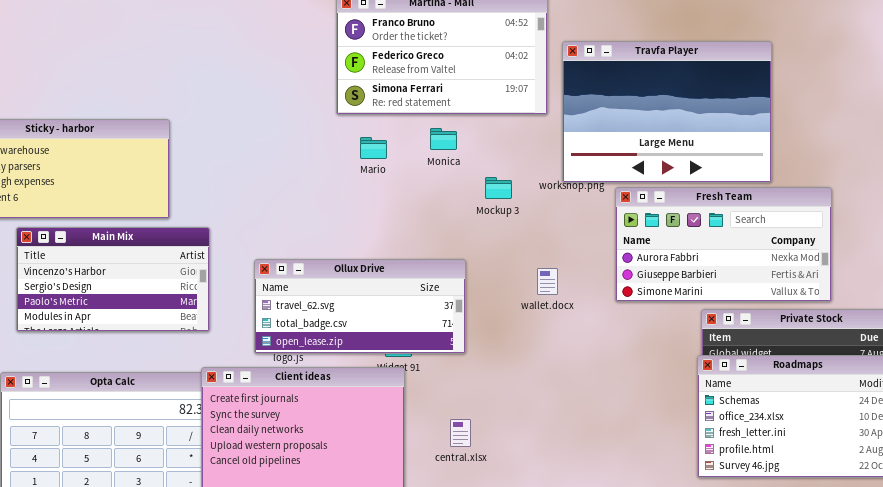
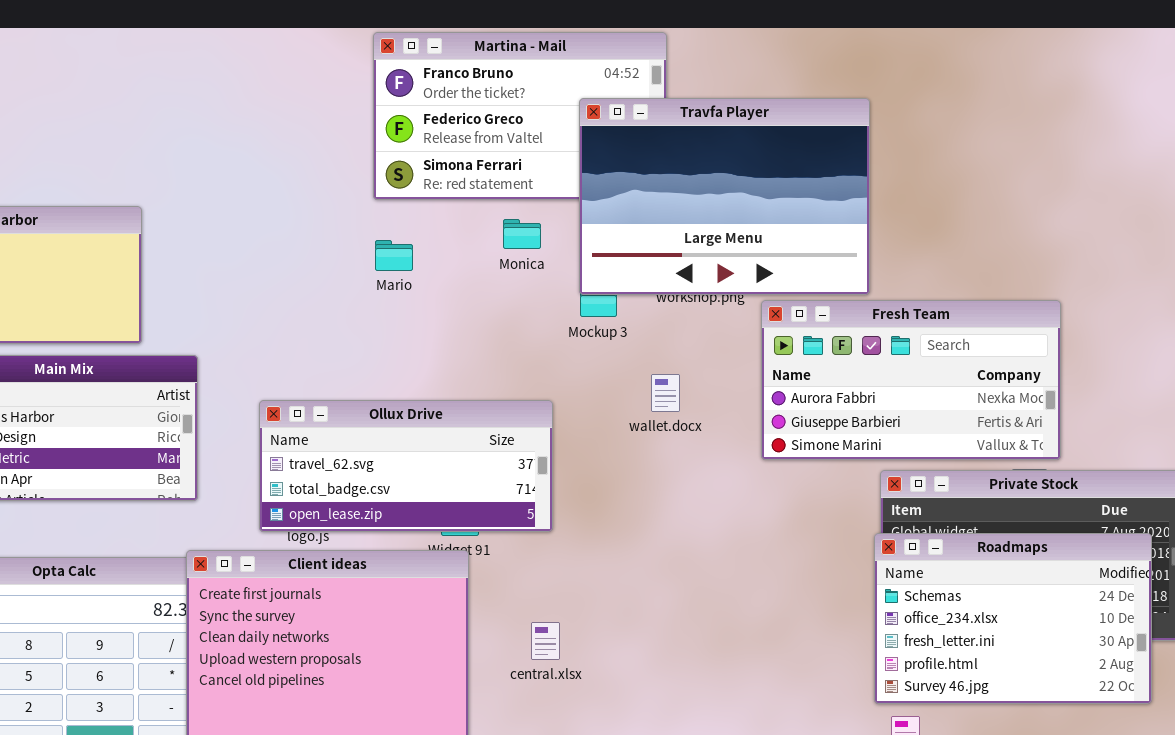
Travfa Player: [562,41,772,183] -> [579,98,870,295], moved
Mario: [360,137,387,159] -> [375,240,413,271], moved
wallet.docx: [537,268,558,295] -> [651,374,680,412], moved

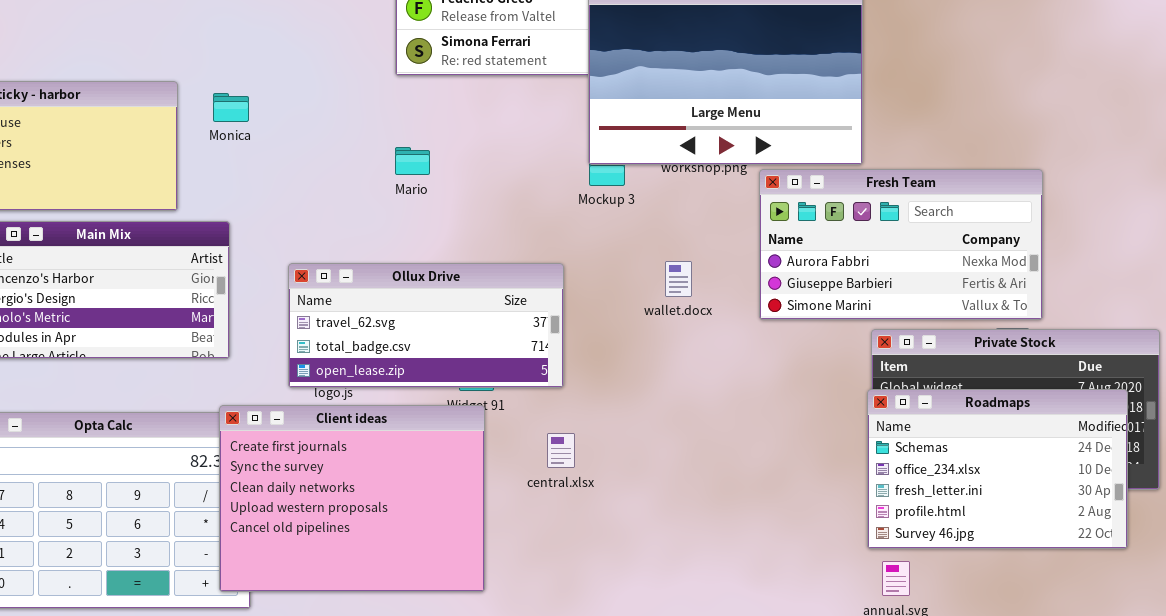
Monica: [503,219,541,249] -> [213,93,249,122], moved
Mario: [375,240,413,271] -> [395,147,430,175], moved
wallet.docx: [651,374,680,412] -> [665,261,692,297], moved
central.xlsx: [531,622,560,660] -> [547,433,575,468], moved

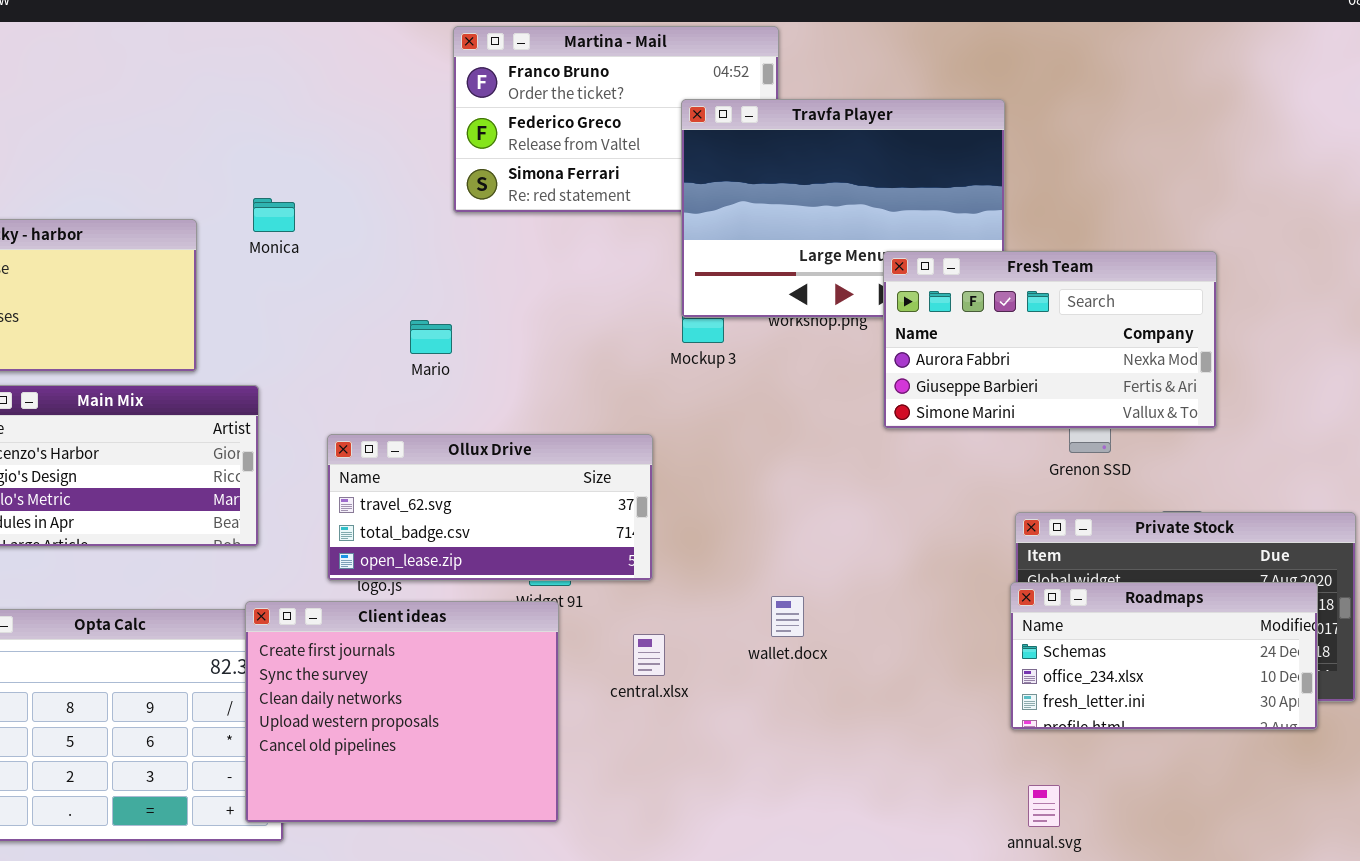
Monica: [213,93,249,122] -> [253,198,295,232], moved
Mario: [395,147,430,175] -> [410,320,452,354], moved
Fresh Team: [759,169,1043,320] -> [883,251,1217,429], moved
wallet.docx: [665,261,692,297] -> [771,596,804,637], moved
Roadmaps: [867,389,1128,549] -> [1010,582,1318,730], resized

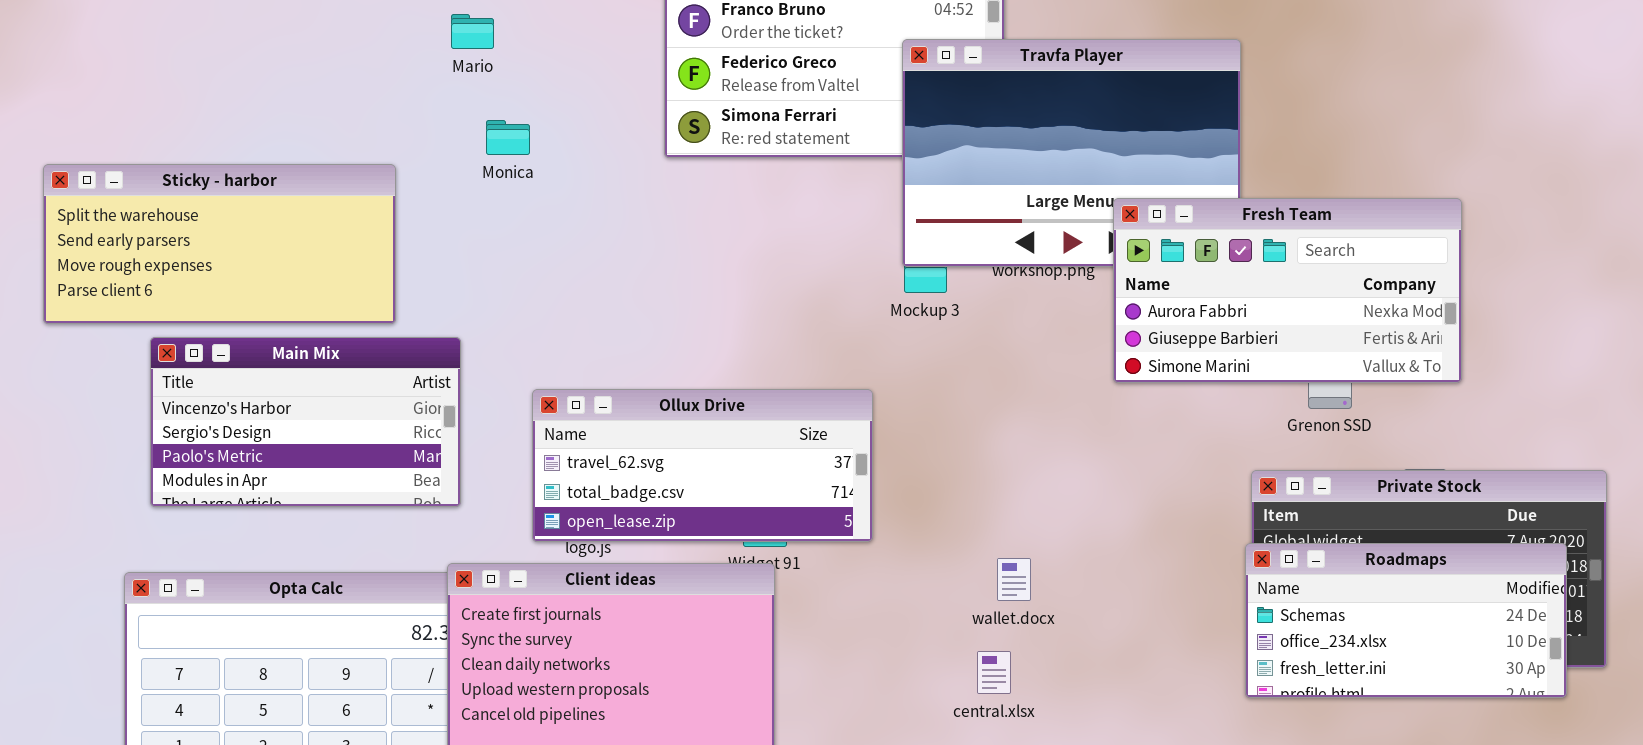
Monica: [253,198,295,232] -> [486,120,530,155], moved
Mario: [410,320,452,354] -> [451,14,494,49], moved
central.xlsx: [633,634,665,676] -> [977,651,1011,694], moved

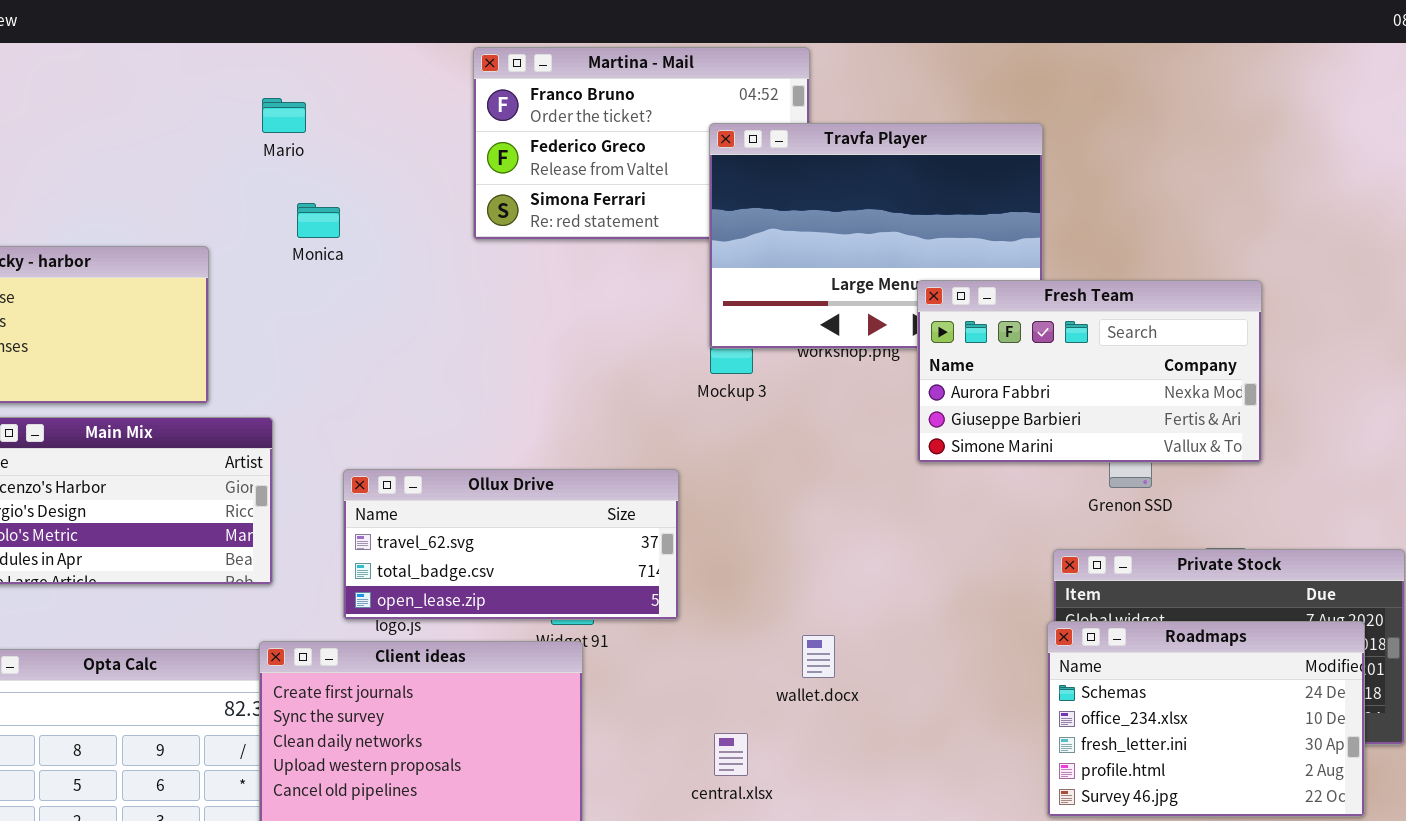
Roadmaps: [1245,543,1567,698] -> [1047,621,1365,817], resized
central.xlsx: [977,651,1011,694] -> [714,733,748,776], moved

